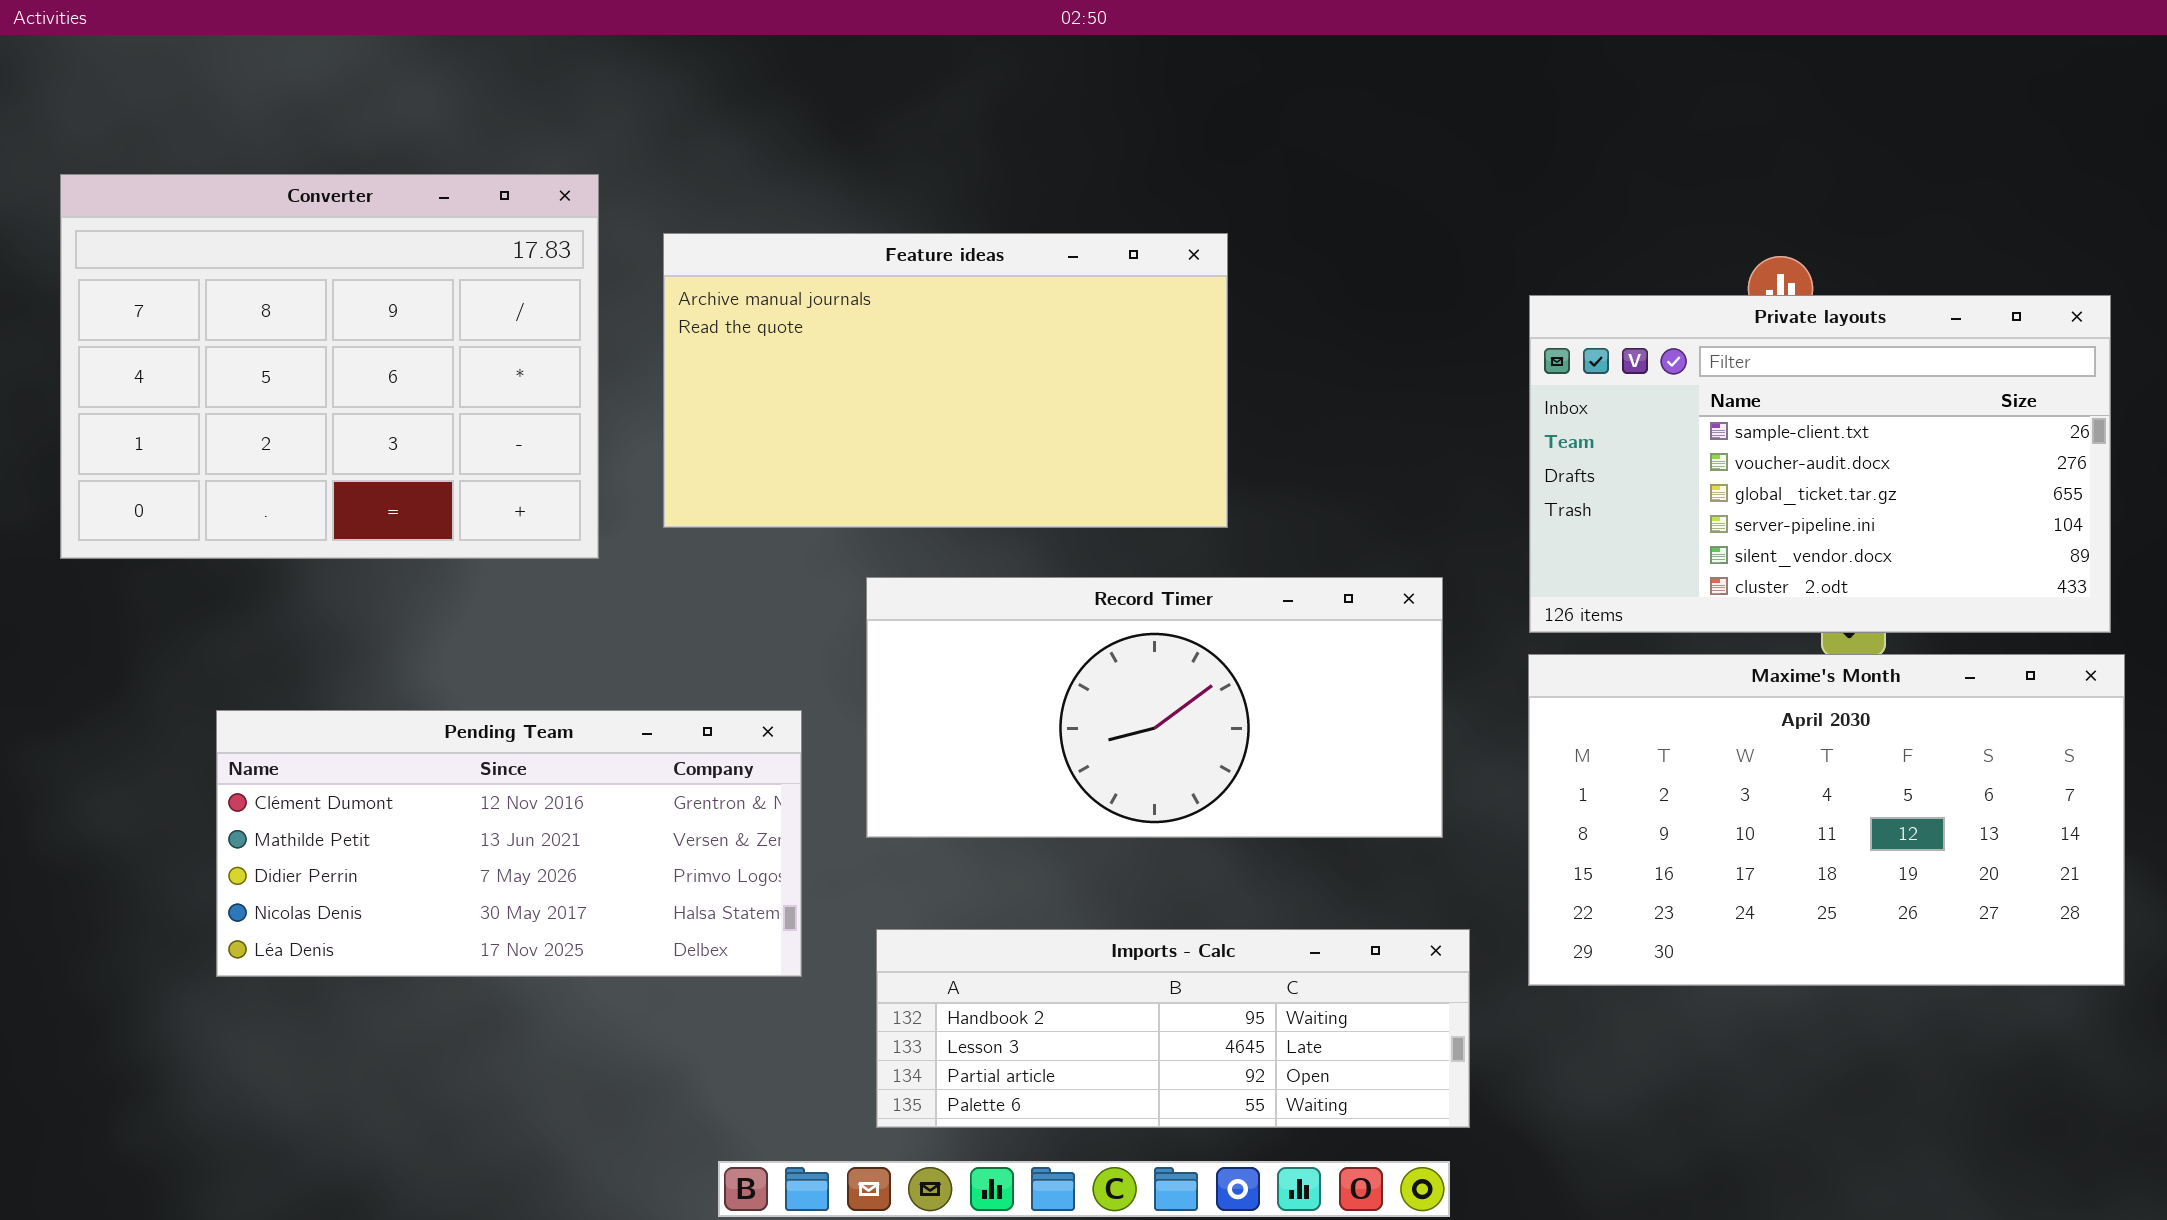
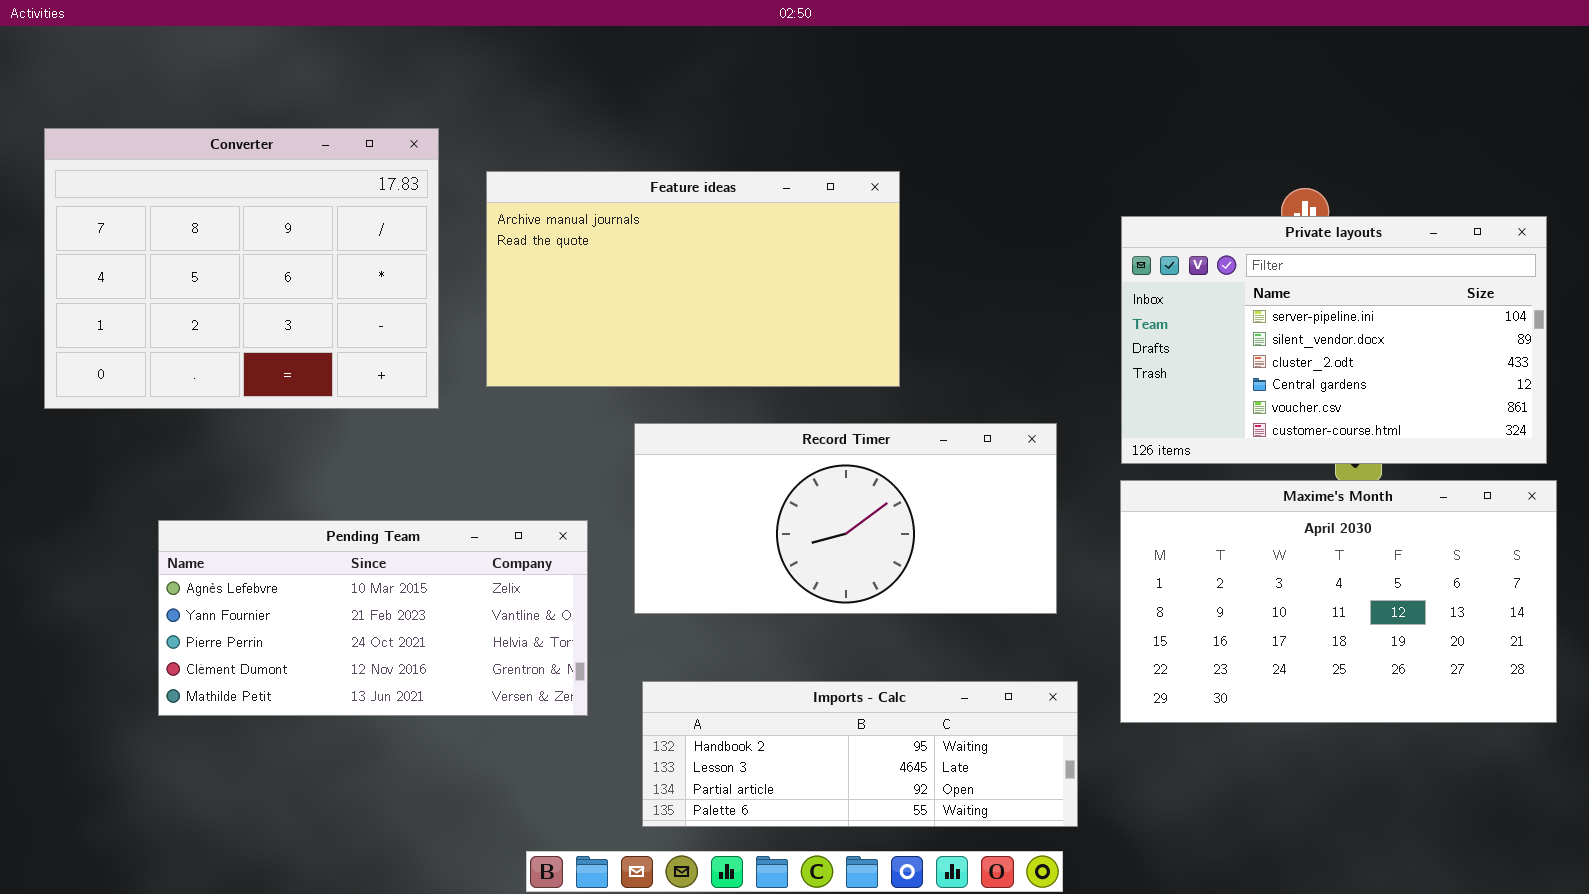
Private layouts: [1529,295,2111,633] -> [1121,216,1547,464], scrolled down 3 rows
Pending Team: [216,710,802,977] -> [158,520,588,716], scrolled up 3 rows

